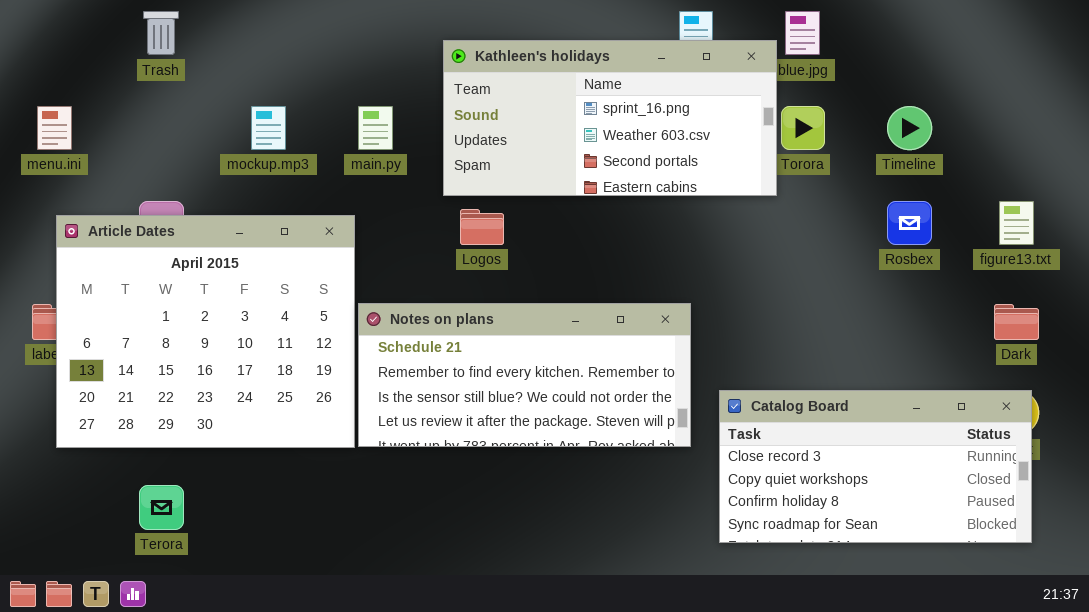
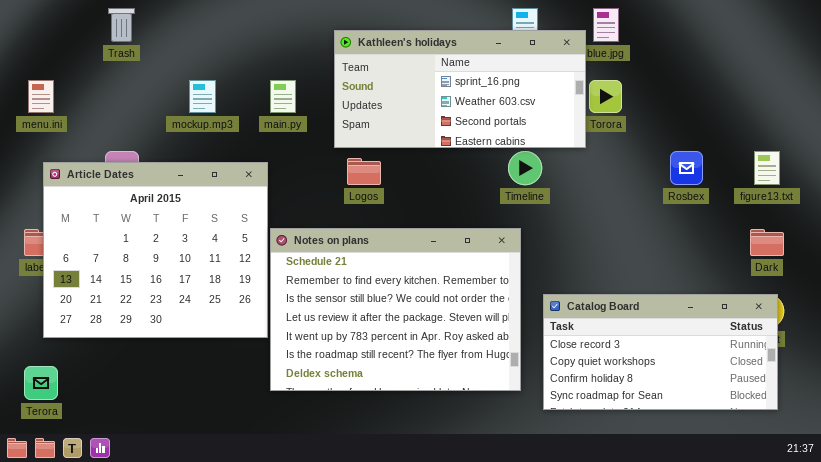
Timeline: [887,106,932,150] -> [508,151,542,185], moved
Notes on plans: [358,303,691,447] -> [270,228,521,391], resized
Terora: [139,485,184,530] -> [24,366,58,400], moved

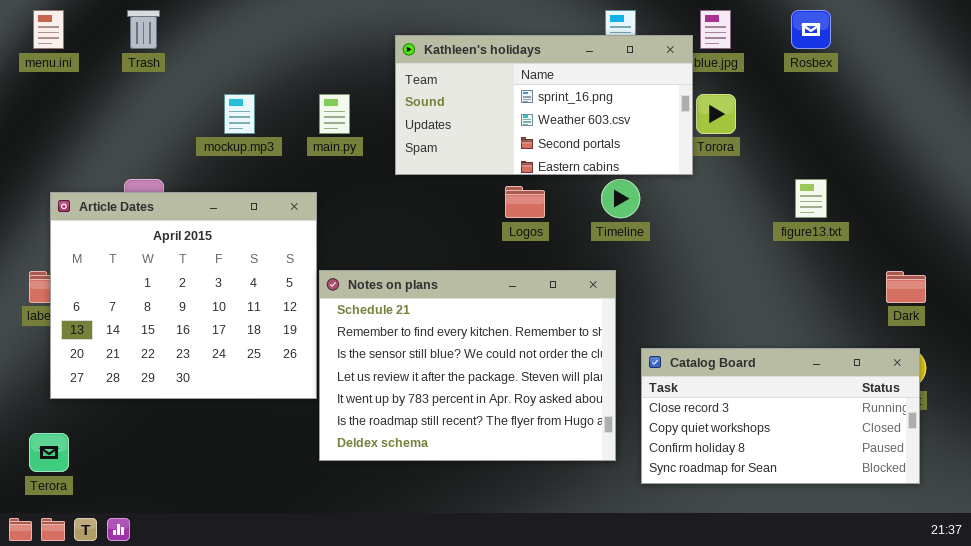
menu.ini: [28,80,54,113] -> [33,10,64,49], moved
Rosbex: [670,151,703,185] -> [791,10,831,49], moved
figure13.txt: [754,151,780,185] -> [795,179,827,218], moved
Logos: [347,158,381,185] -> [505,186,545,218], moved

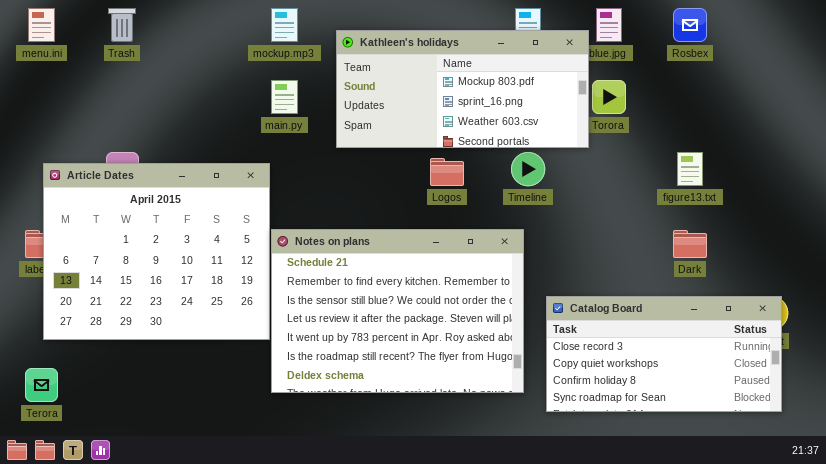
Kathleen's holidays: [395,35,693,175] -> [336,30,589,148], scrolled up 1 row
mockup.mp3: [224,94,255,134] -> [271,8,298,42], moved
Dark: [886,271,926,303] -> [673,230,707,258], moved

